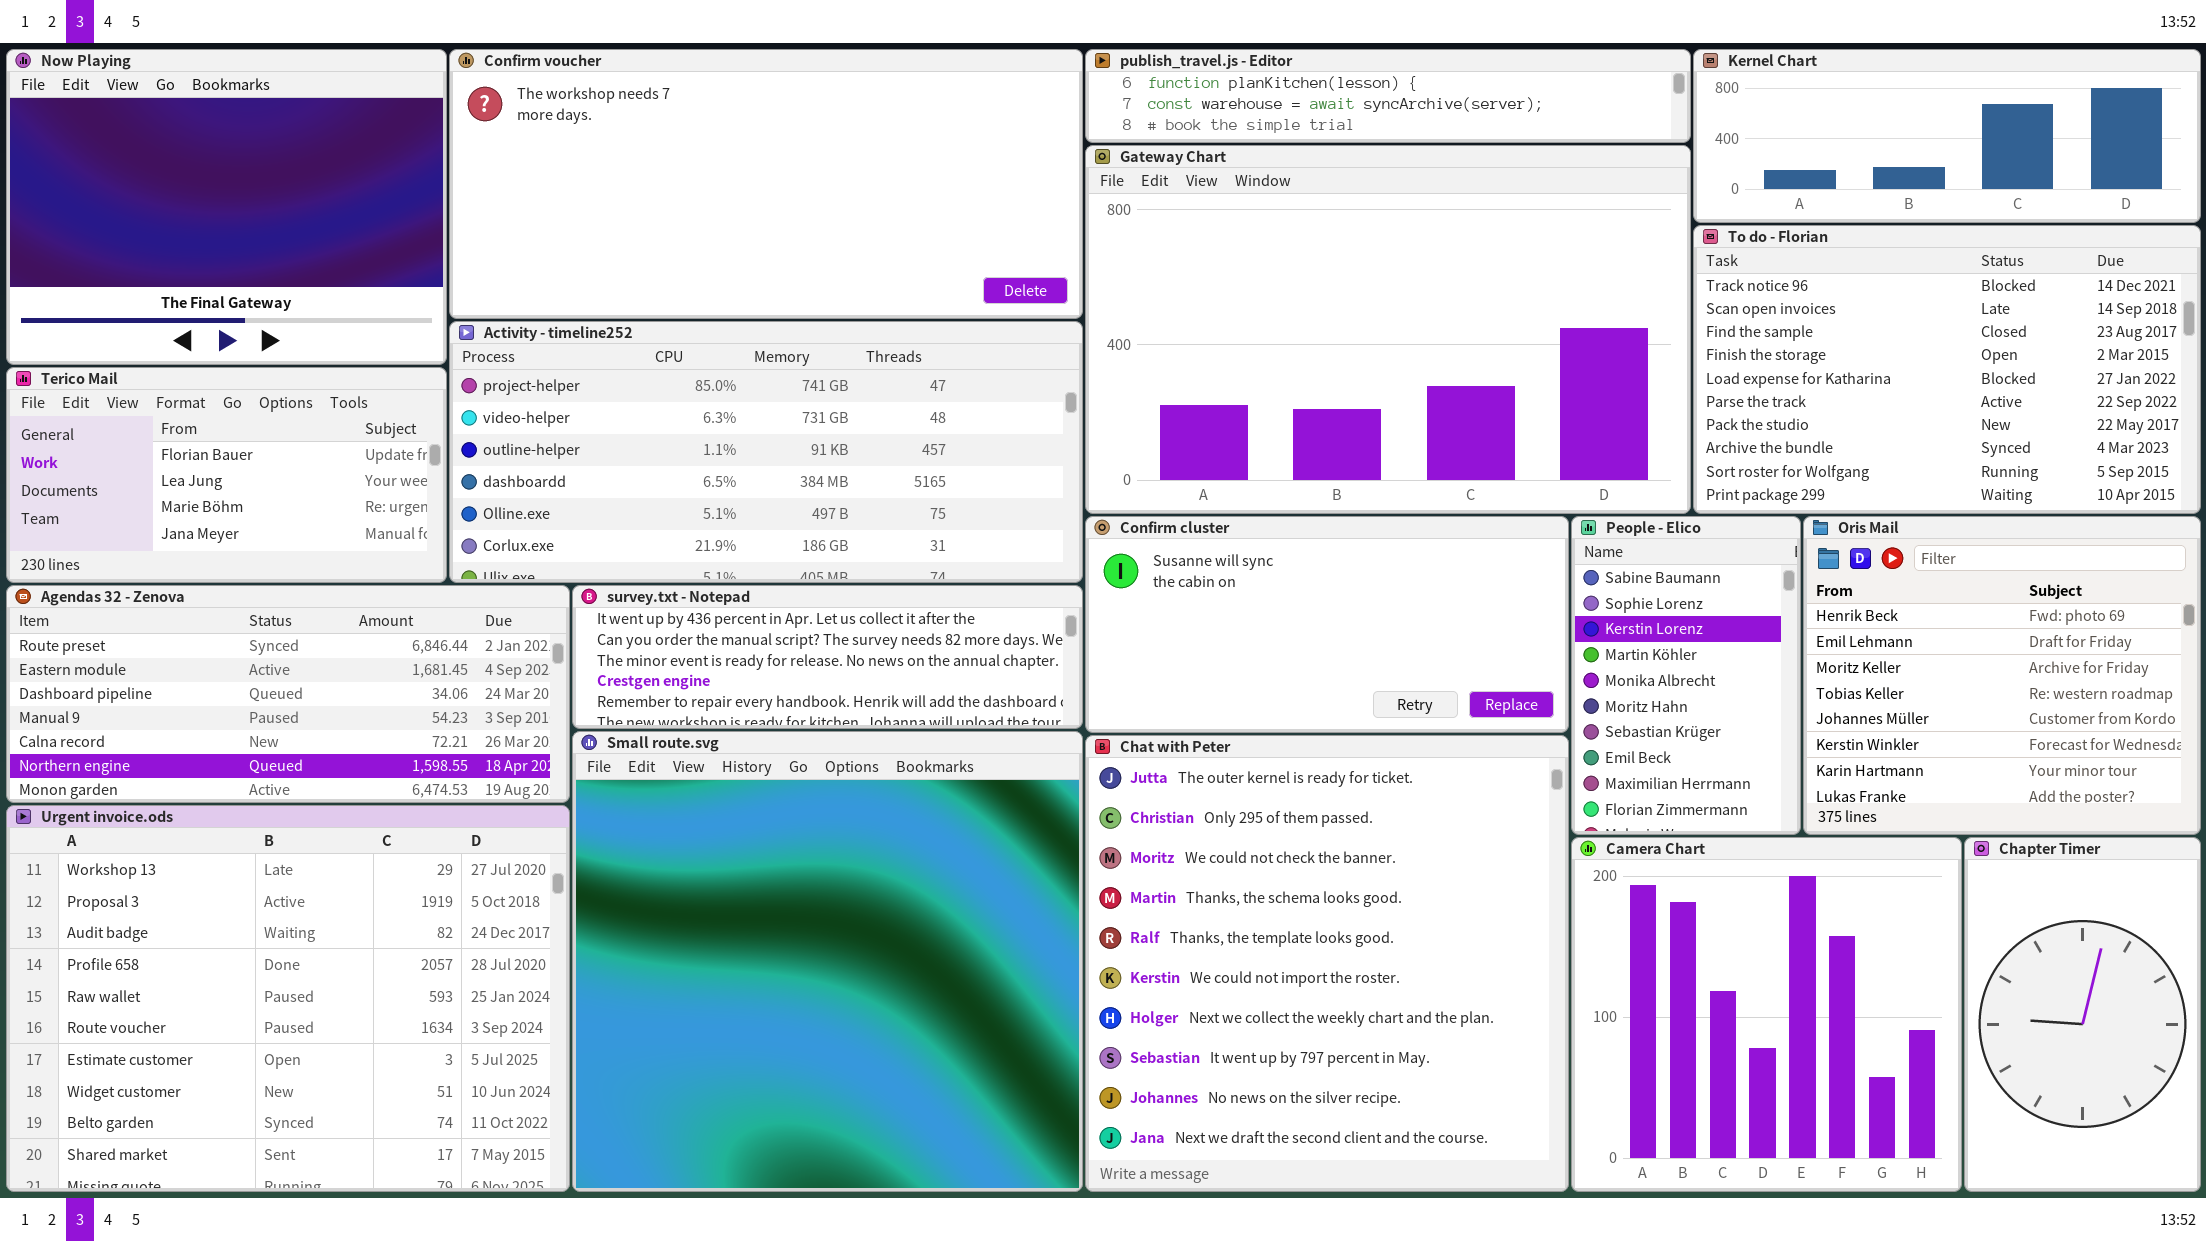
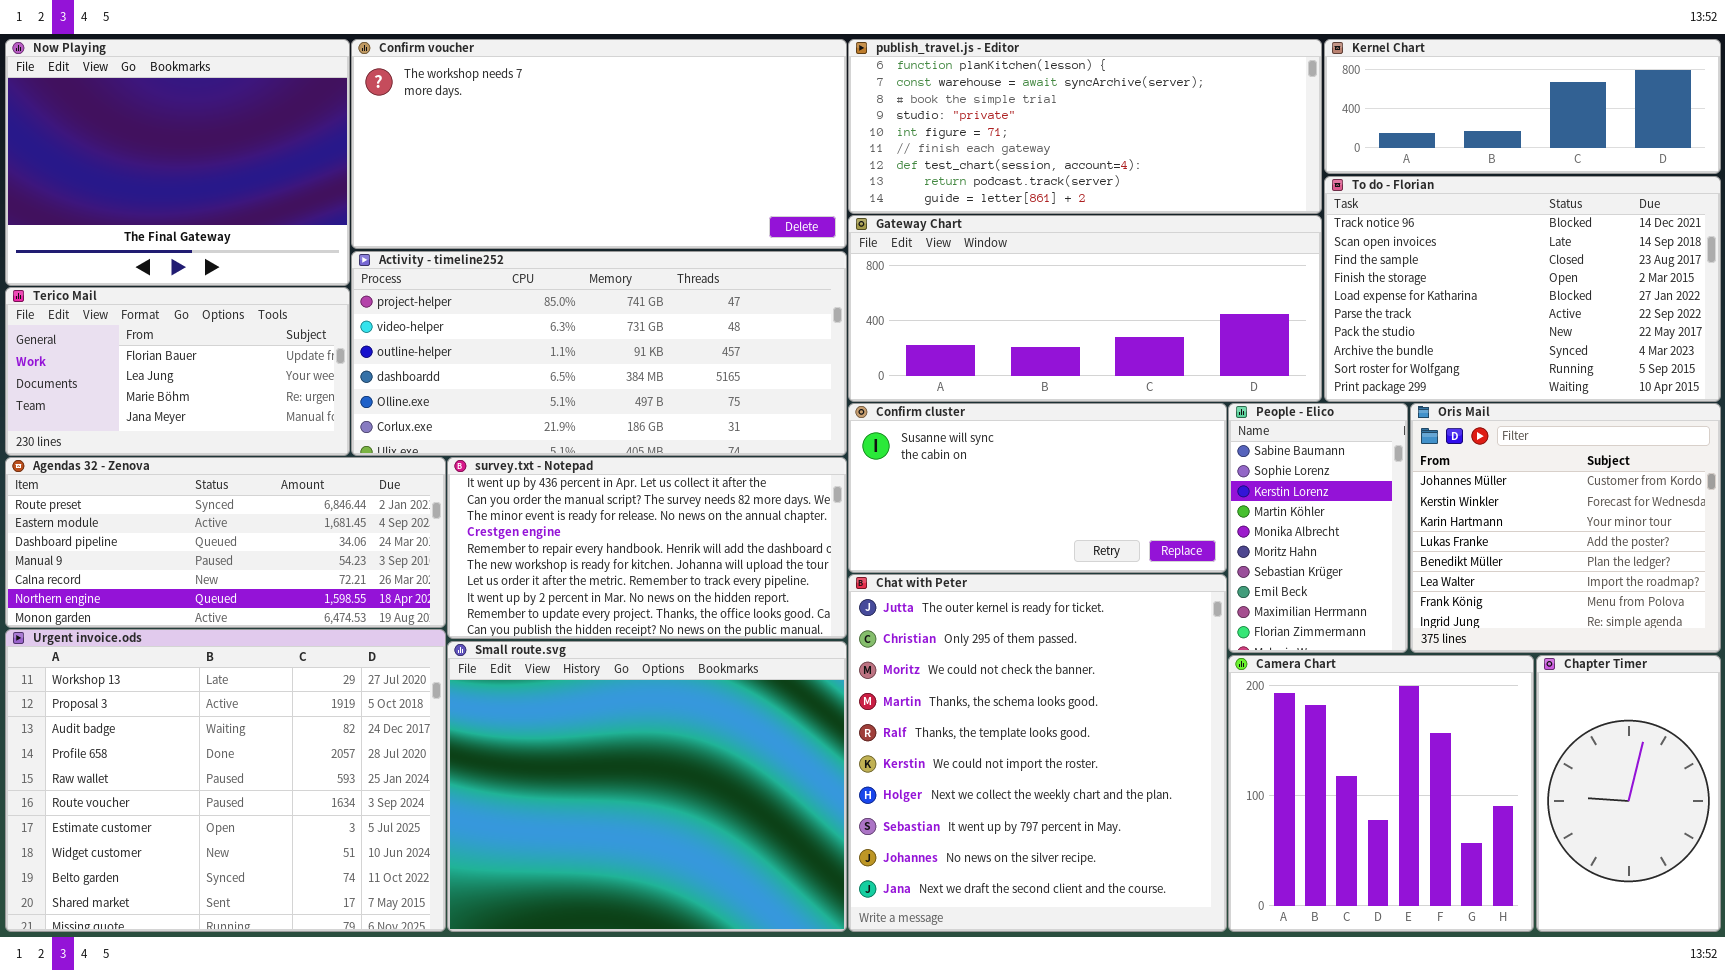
publish_travel.js - Editor: [1085,49,1691,143] -> [848,39,1322,214], resized
Gateway Chart: [1085,145,1691,514] -> [848,215,1322,402], resized
Oris Mail: [1803,516,2201,835] -> [1410,403,1721,653], scrolled down 4 rows
survey.txt - Notepad: [572,585,1083,729] -> [447,457,847,639], resized
Small route.svg: [572,731,1083,1192] -> [447,641,847,932], resized

